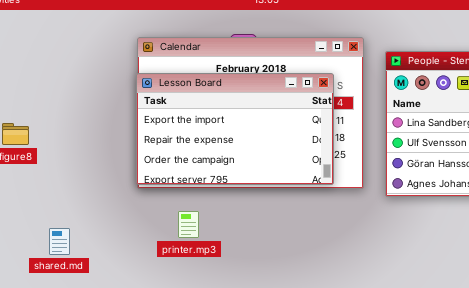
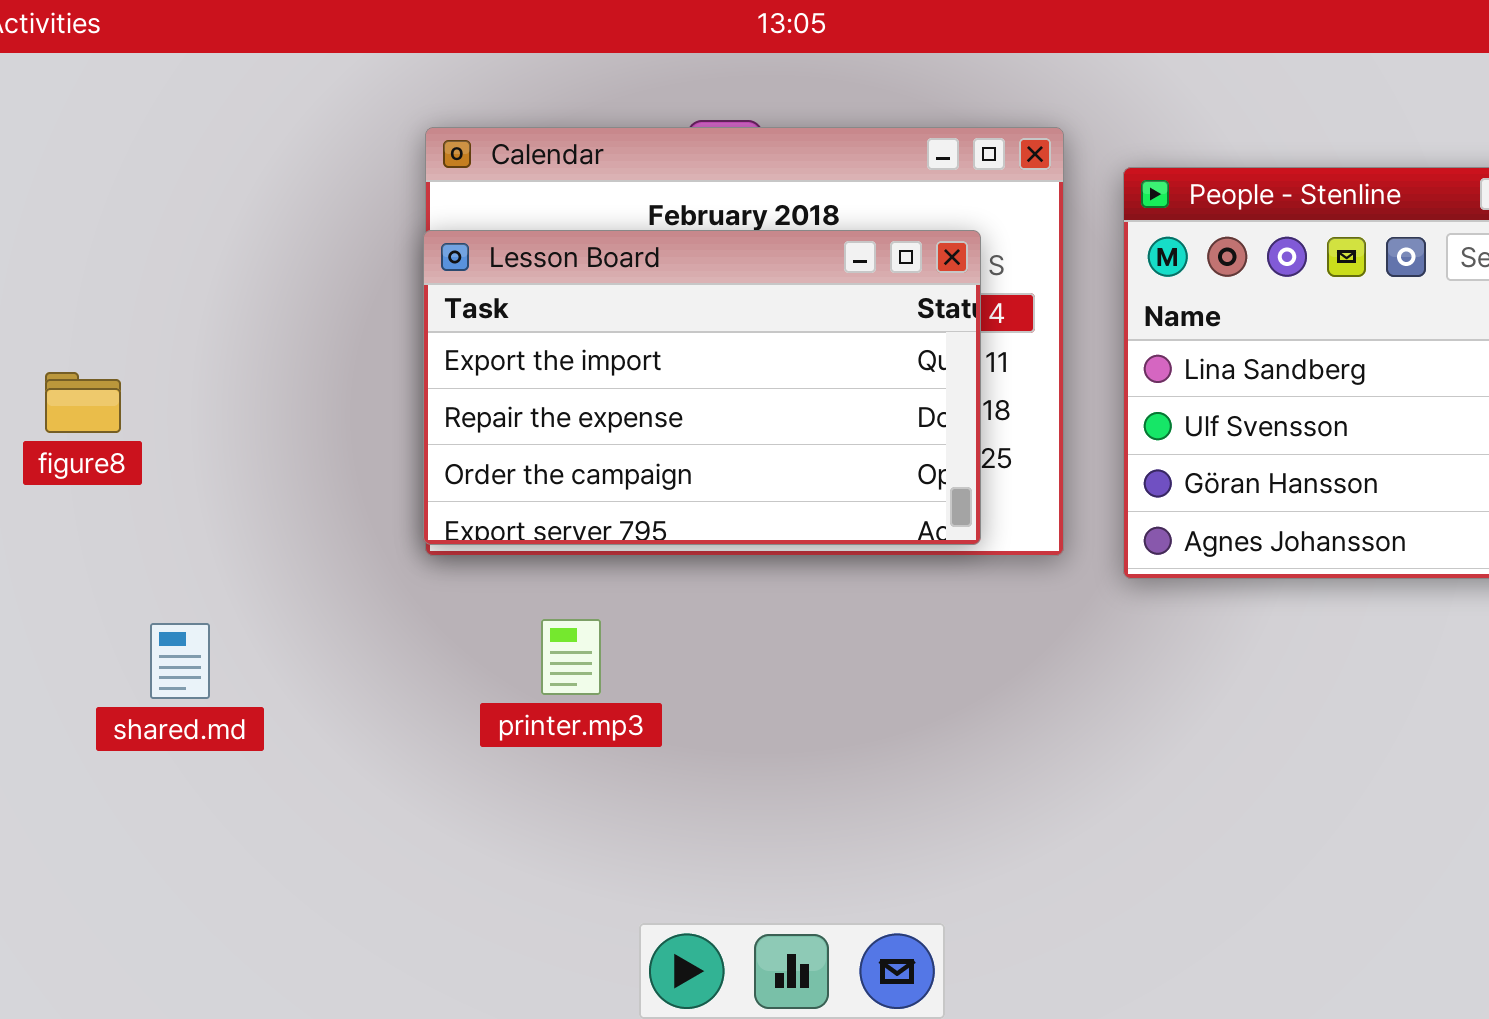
shared.md: [49,228,70,255] -> [150,623,210,699], moved

